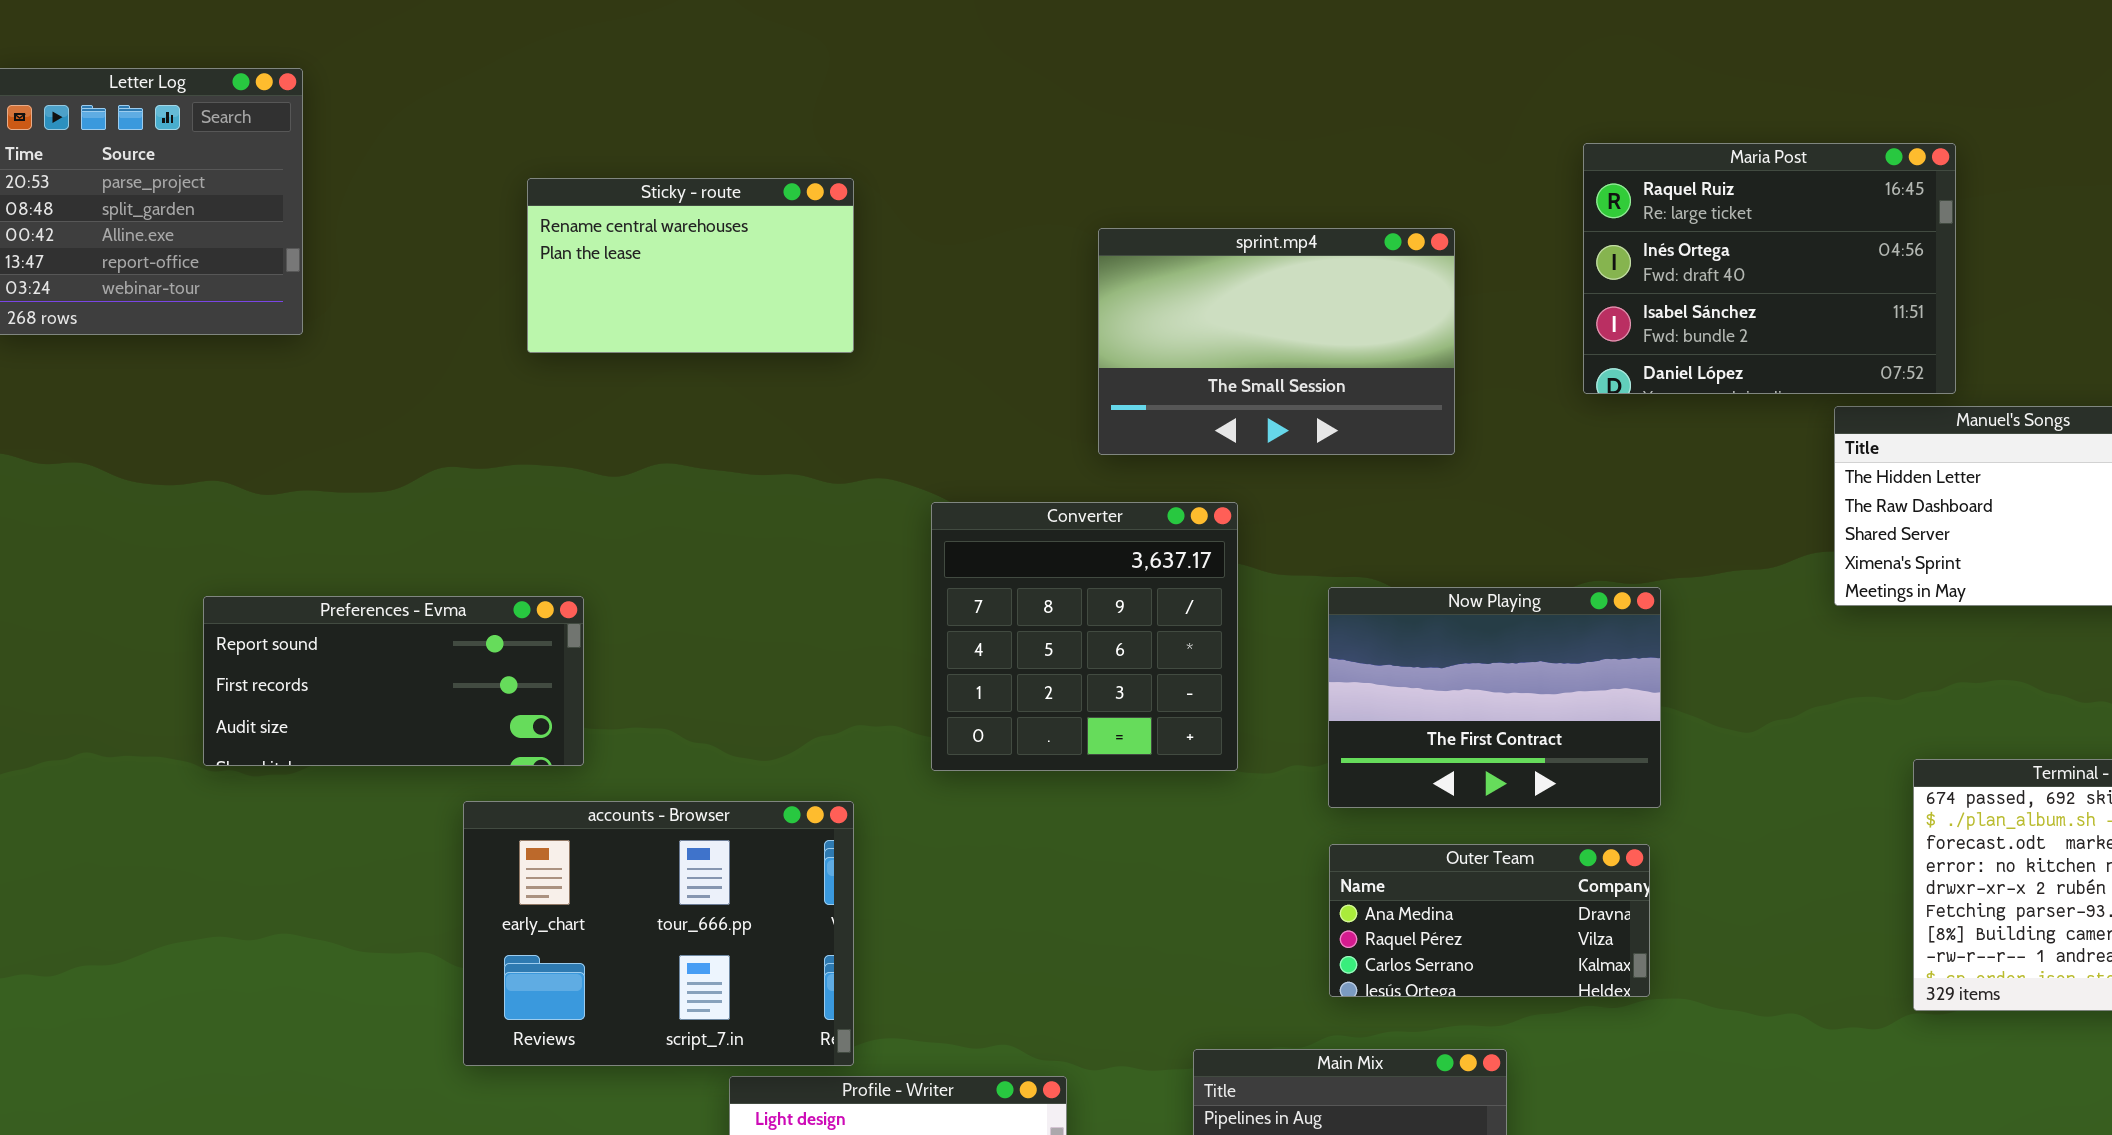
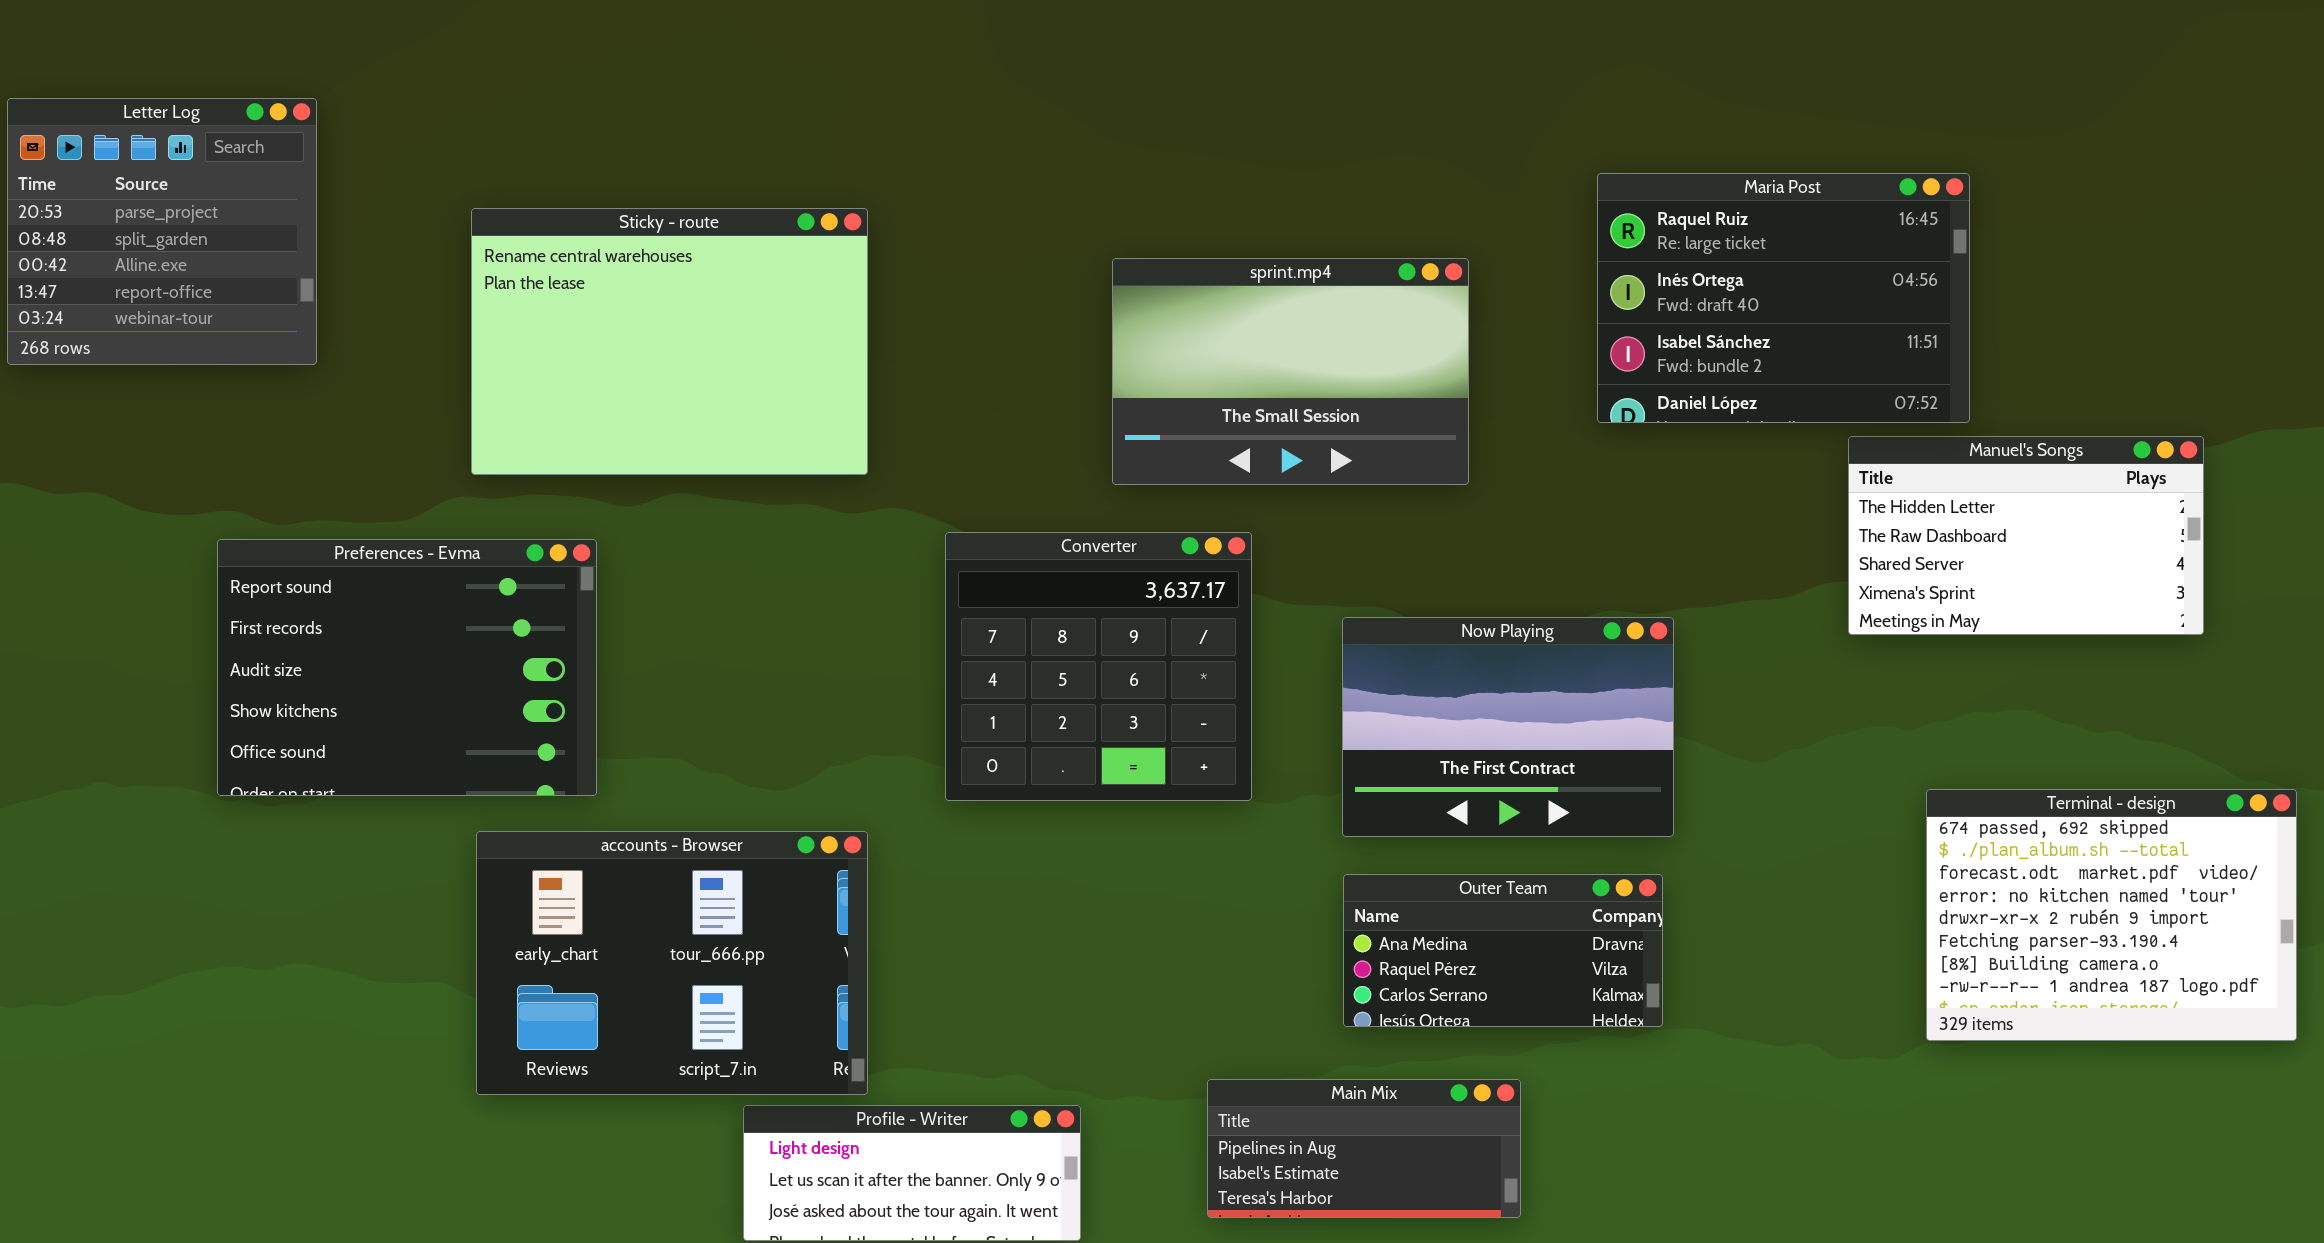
Sticky - route: [527,178,854,353] -> [471,208,868,475], resized
Preferences - Evma: [203,596,584,766] -> [217,539,597,796], resized

